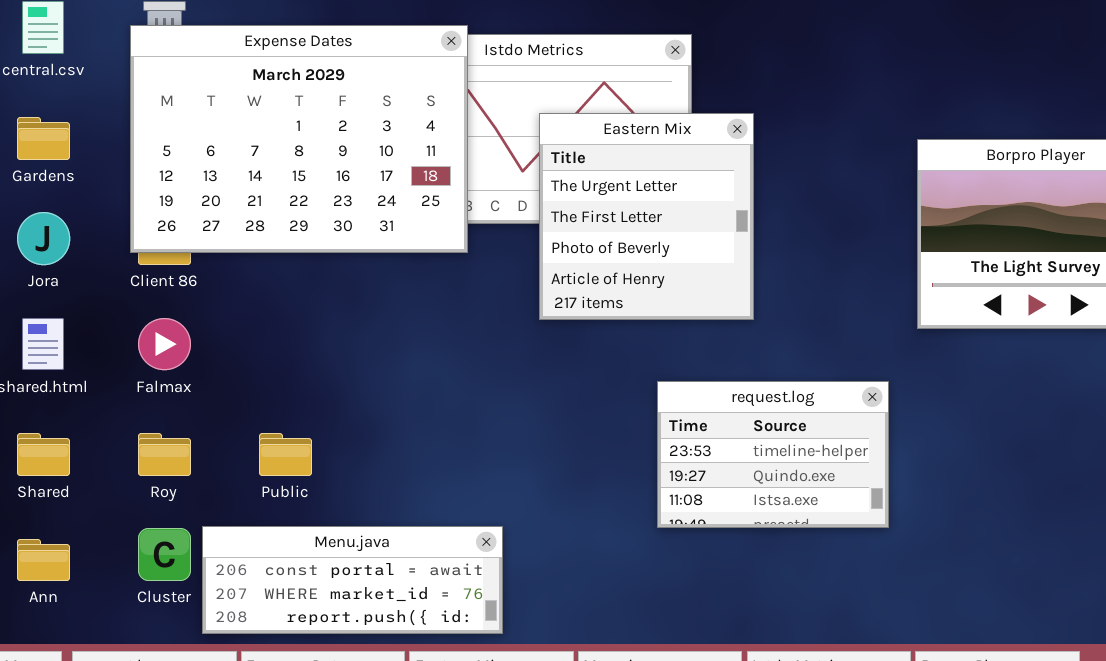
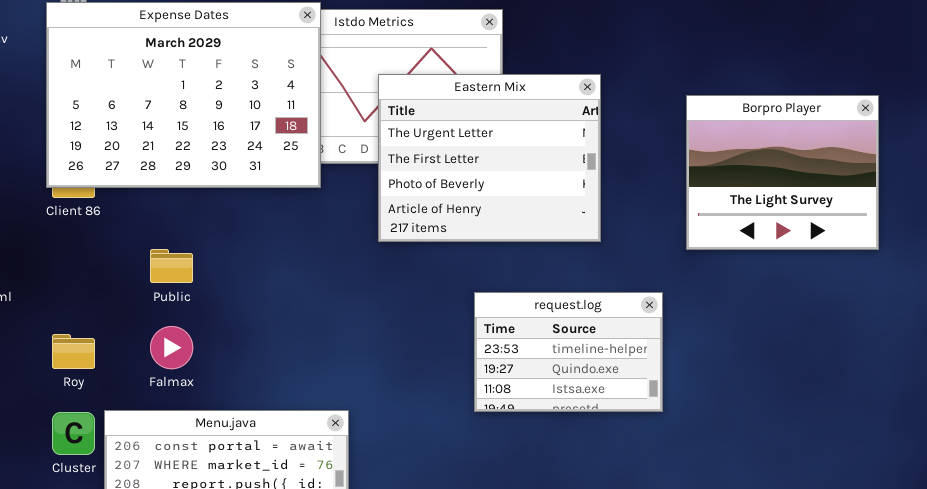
Eastern Mix: [539,113,754,320] -> [378,74,601,242], resized
Falmax: [138,318,191,370] -> [150,326,193,369], moved
Public: [259,433,312,476] -> [150,249,193,283], moved

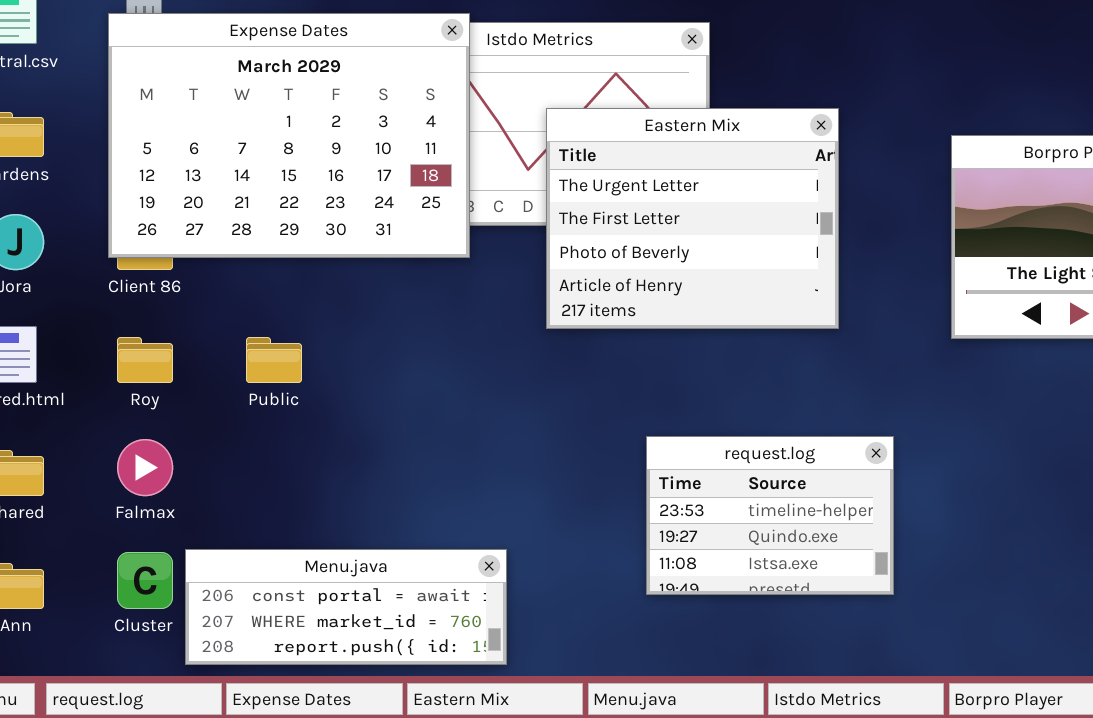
request.log: [474,292,663,412] -> [646,436,894,595], moved
Falmax: [150,326,193,369] -> [117,439,173,496], moved
Roy: [52,334,95,369] -> [117,337,173,383], moved

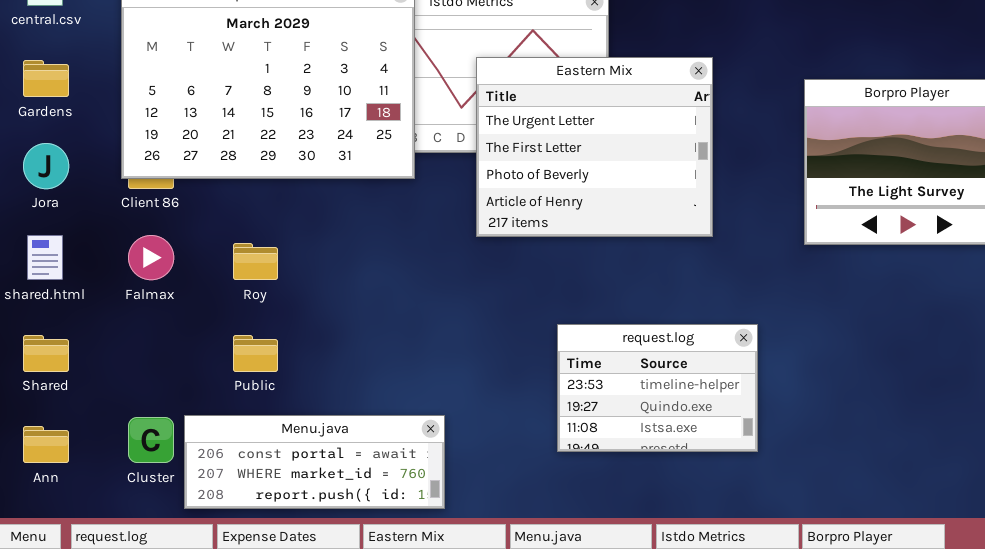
Roy: [117,337,173,383] -> [233,243,278,280], moved
Public: [246,337,302,383] -> [233,335,278,372], moved
Falmax: [117,439,173,496] -> [128,235,174,280], moved

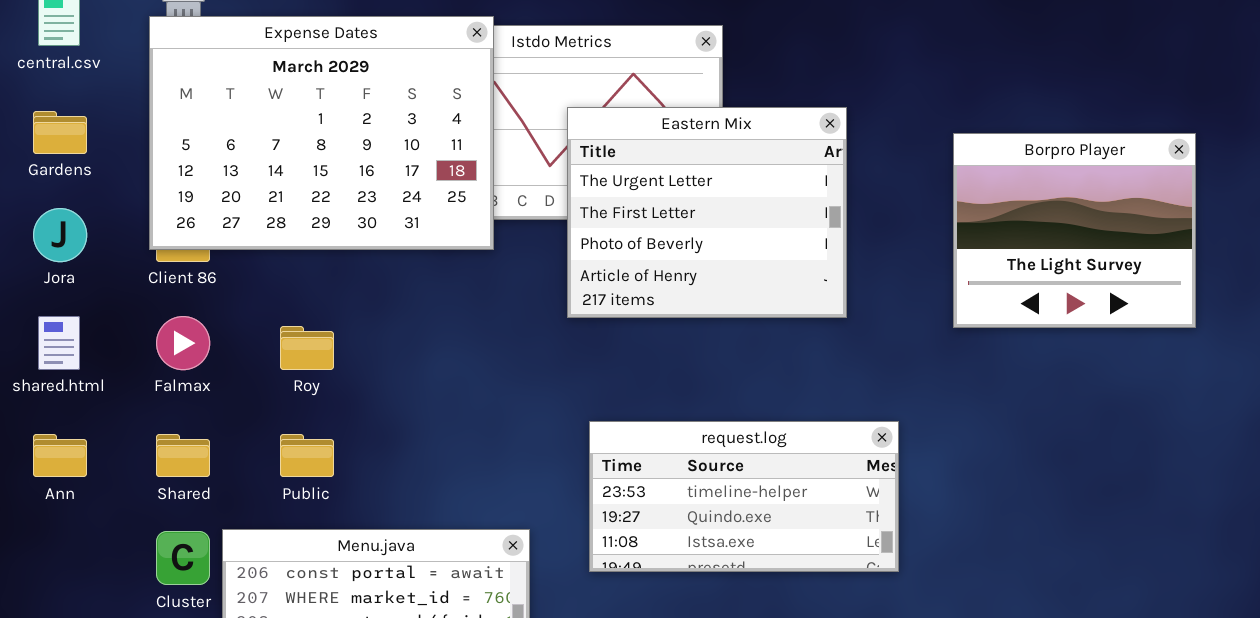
request.log: [557,324,758,452] -> [589,421,899,572], resized
Shared: [23,335,69,372] -> [156,434,210,477], moved
Ann: [23,426,69,463] -> [33,434,87,477], moved

